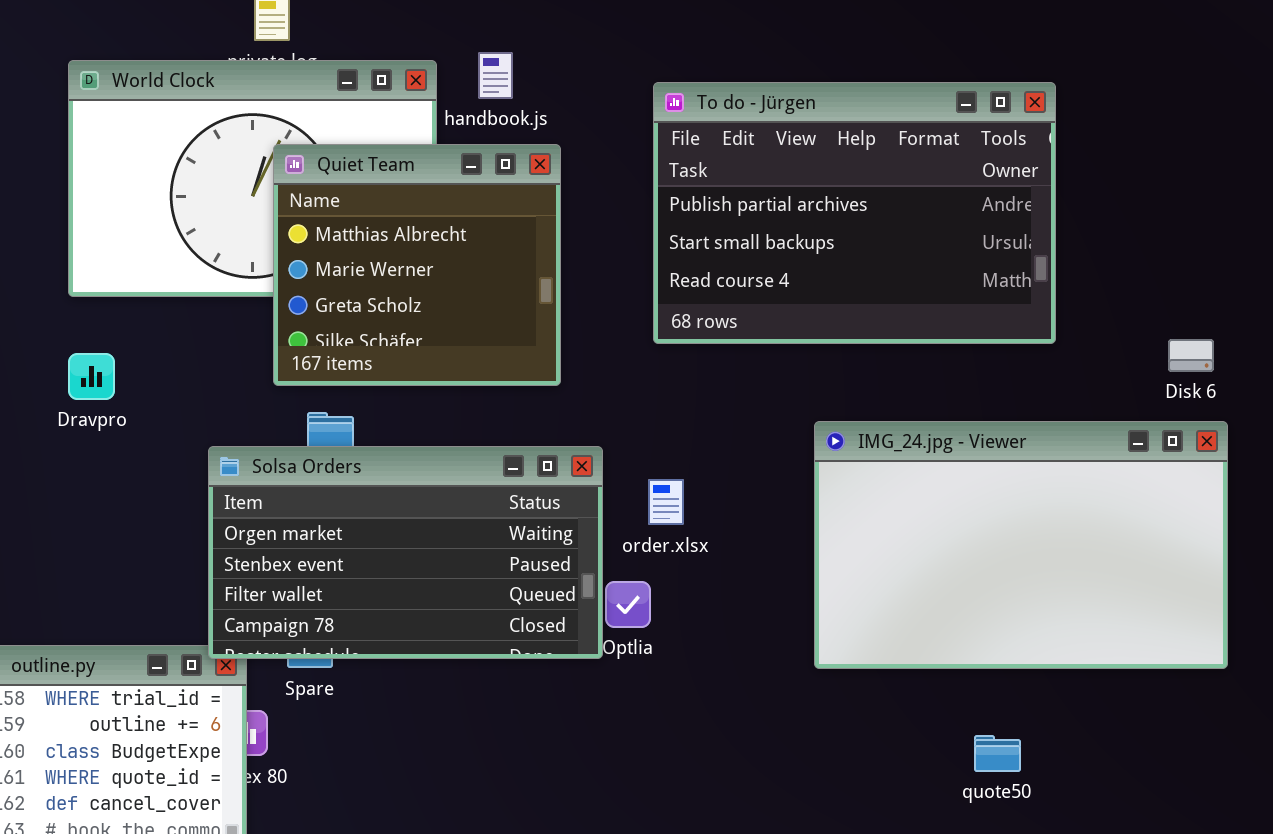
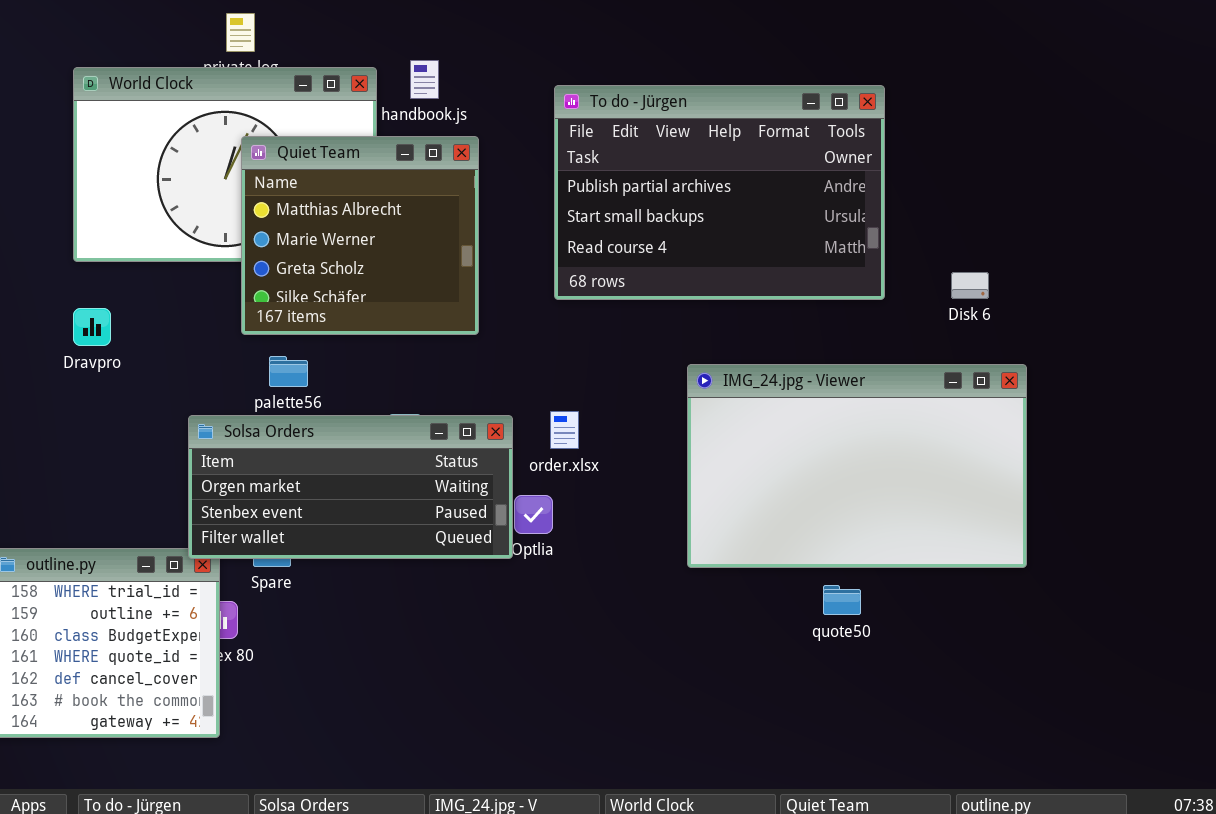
Disk 6: [1168,339,1214,372] -> [951,272,989,299], moved
Solsa Orders: [208,446,603,659] -> [188,415,513,559], resized
quote50: [974,735,1021,772] -> [823,585,861,615], moved

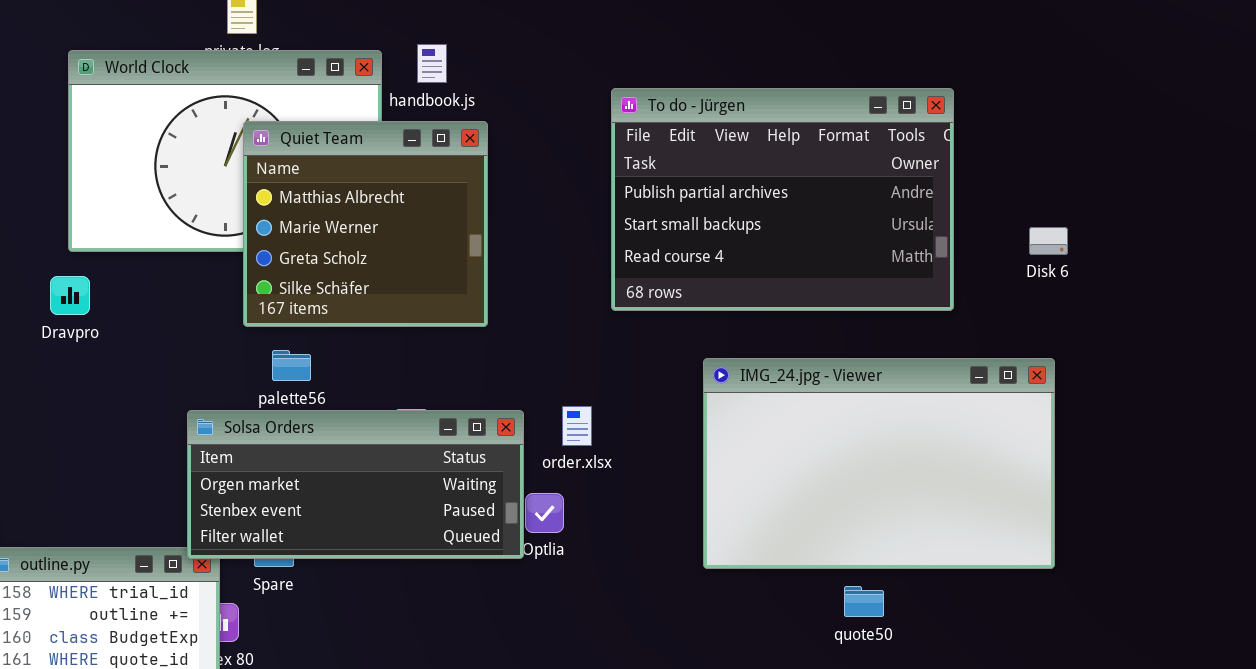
To do - Jürgen: [554,85,885,300] -> [611,88,954,311], moved
Disk 6: [951,272,989,299] -> [1029,227,1068,255], moved
Dravpro: [73,308,111,346] -> [50,276,90,315], moved

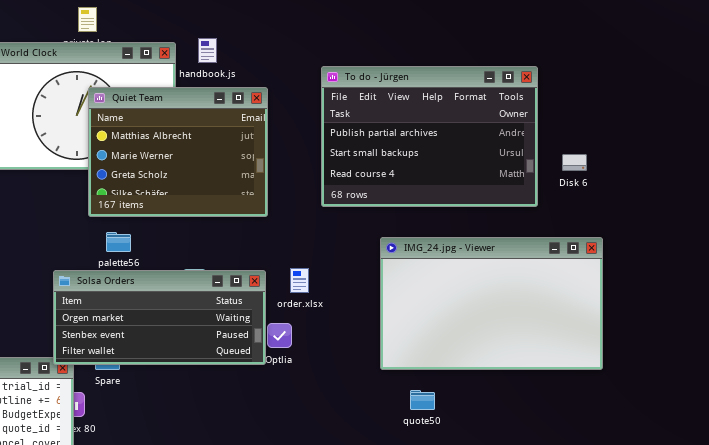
Quiet Team: [243,121,488,327] -> [88,87,268,217], resized
Disk 6: [1029,227,1068,255] -> [562,154,587,171], moved
quote50: [844,586,884,617] -> [410,390,435,410], moved

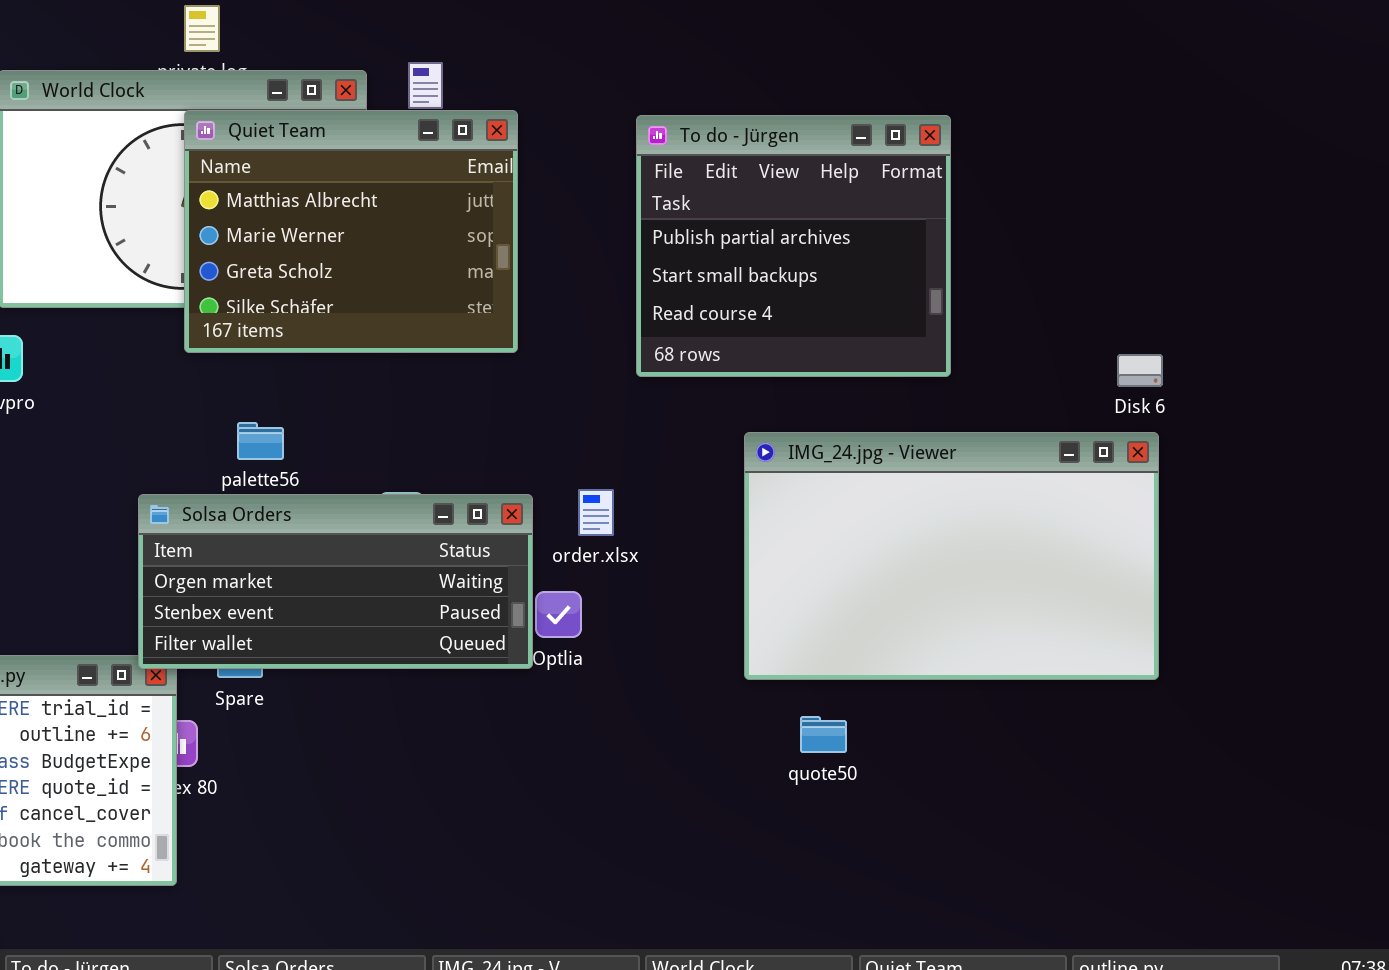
To do - Jürgen: [321,66,538,207] -> [636,115,951,377], resized
Quiet Team: [88,87,268,217] -> [184,110,518,353], moved
Disk 6: [562,154,587,171] -> [1117,354,1163,387], moved

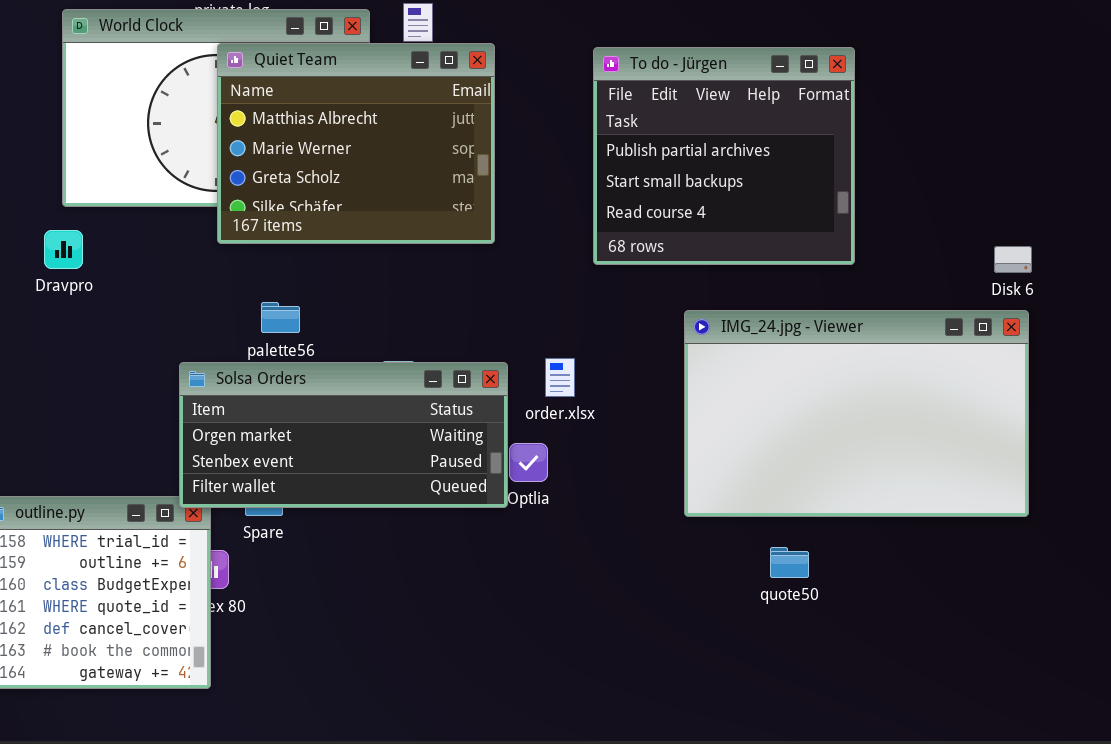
quote50: [800,716,847,753] -> [770,547,809,578], moved

